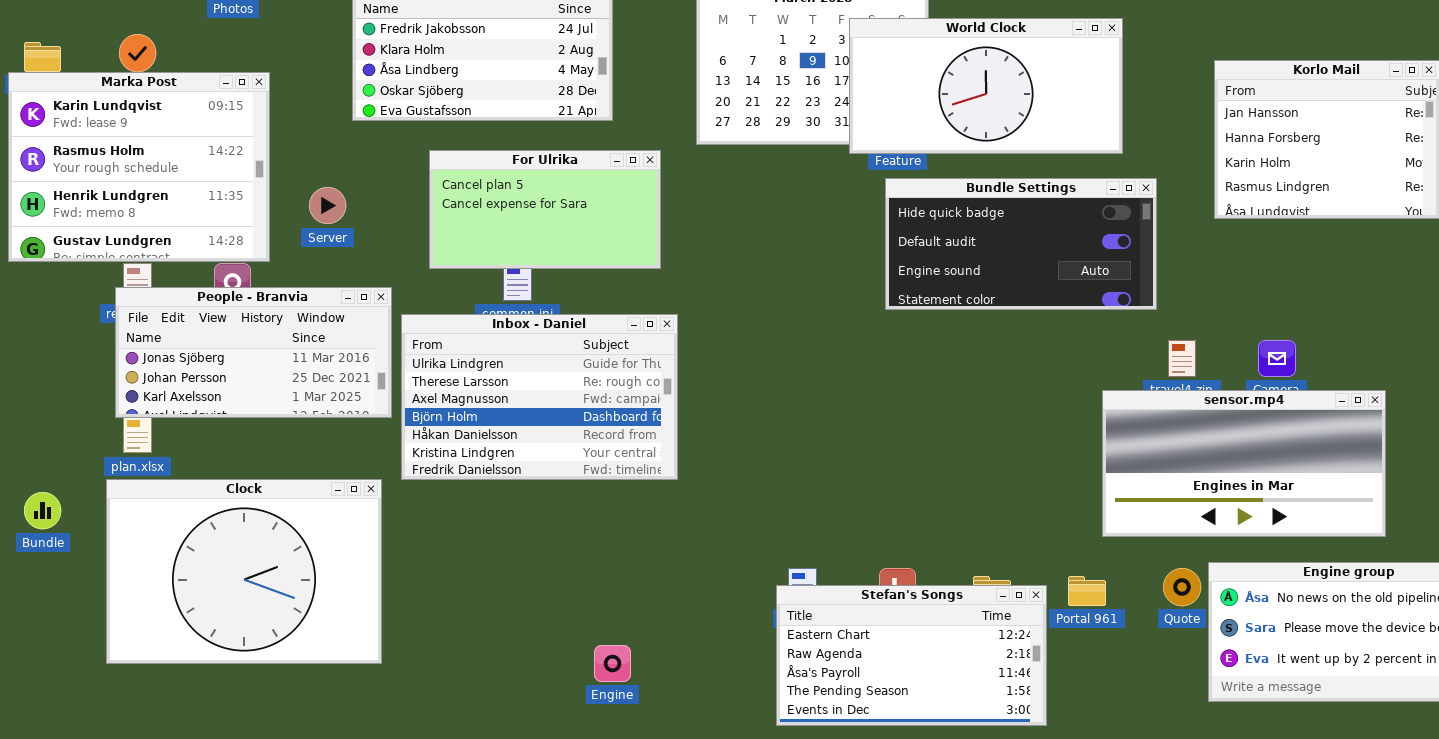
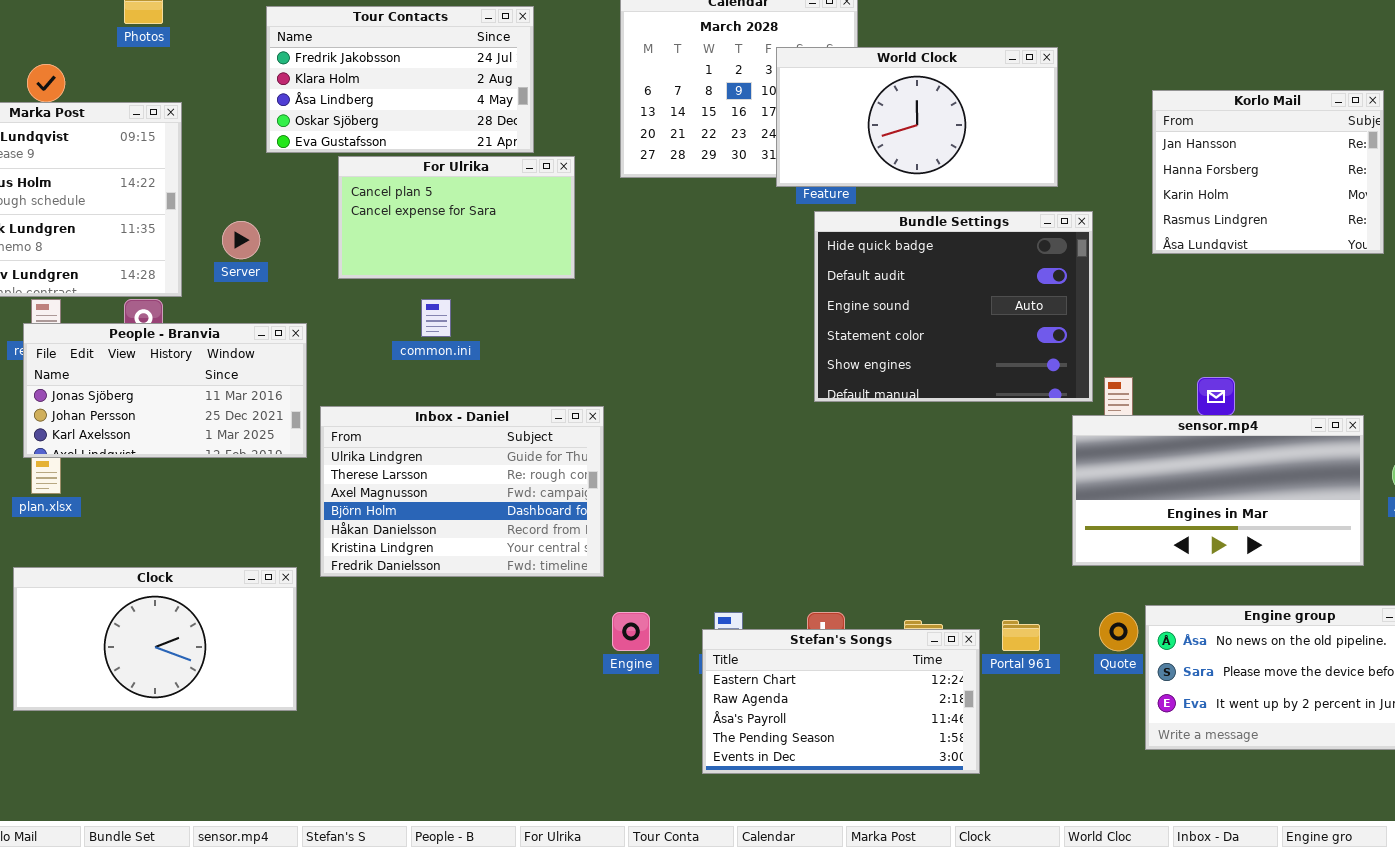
For Ulrika: [429,150,661,269] -> [338,156,575,279], moved
Bundle Settings: [885,178,1157,310] -> [814,211,1093,402], resized
Inbox - Daniel: [401,314,678,480] -> [320,406,604,577], moved
sensor.mp4: [1102,390,1386,537] -> [1072,415,1364,566], moved
Clock: [106,479,382,664] -> [13,567,297,711], resized
Engine: [594,645,631,682] -> [612,612,650,651], moved

